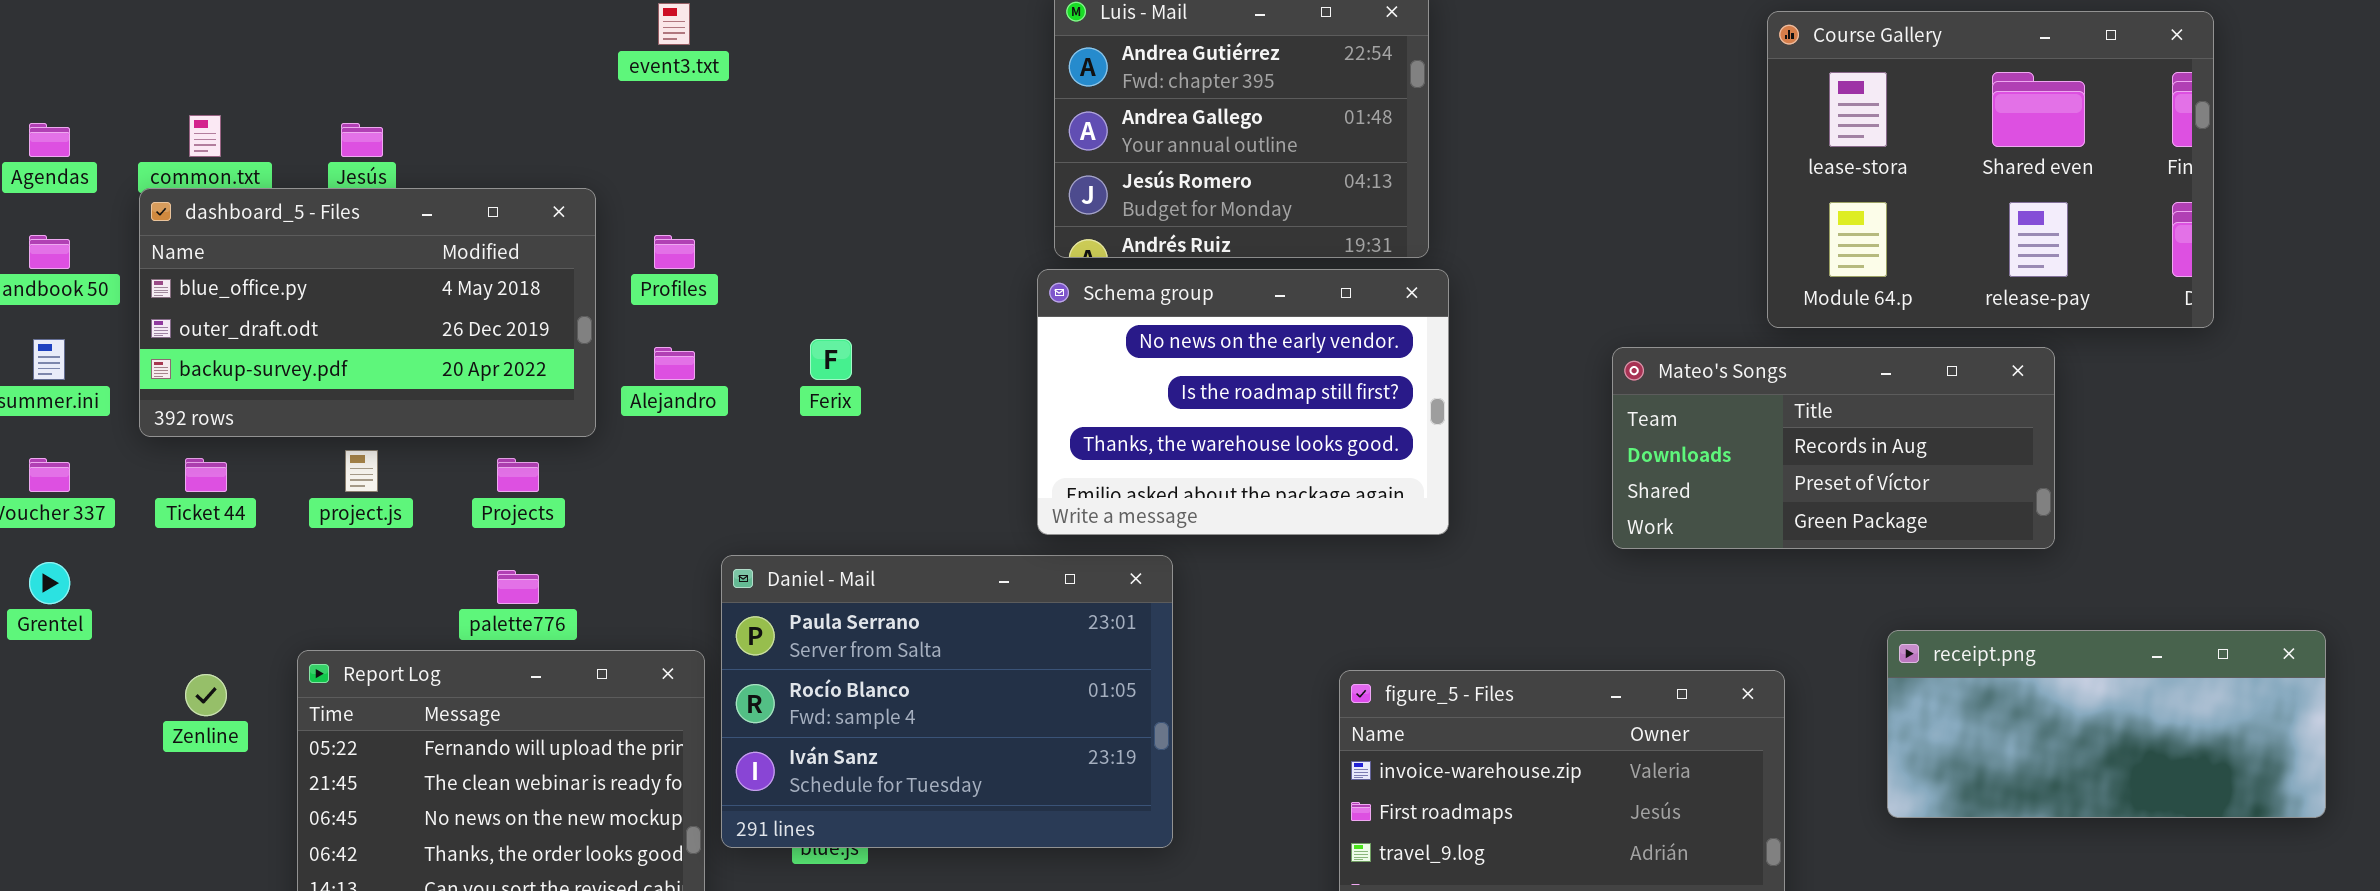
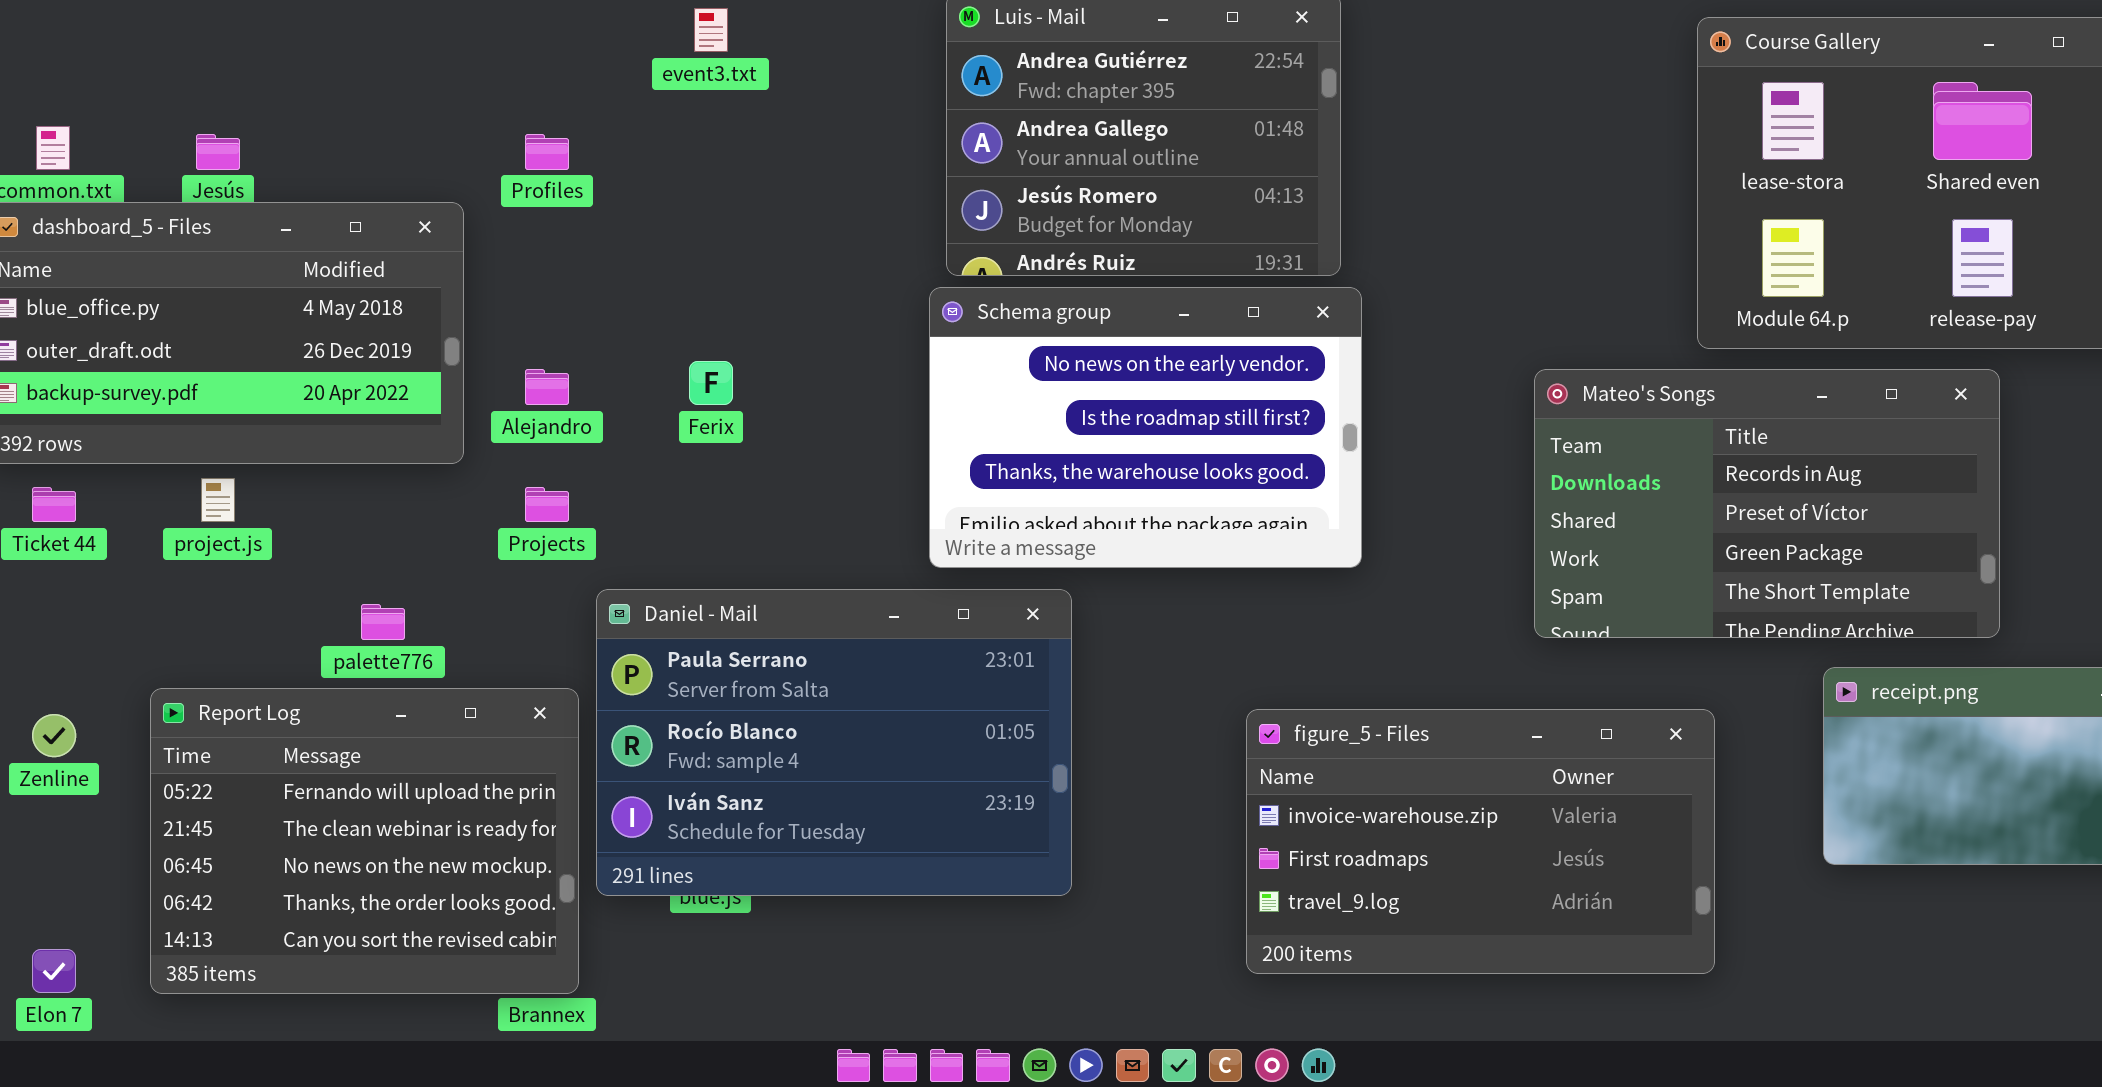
event3.txt: [658,3,690,45] -> [694,8,728,52], moved
Profiles: [654,235,695,269] -> [525,134,569,170], moved
Mateo's Songs: [1612,347,2055,549] -> [1534,369,2000,638], resized
Projects: [497,458,539,492] -> [525,487,569,522], moved

